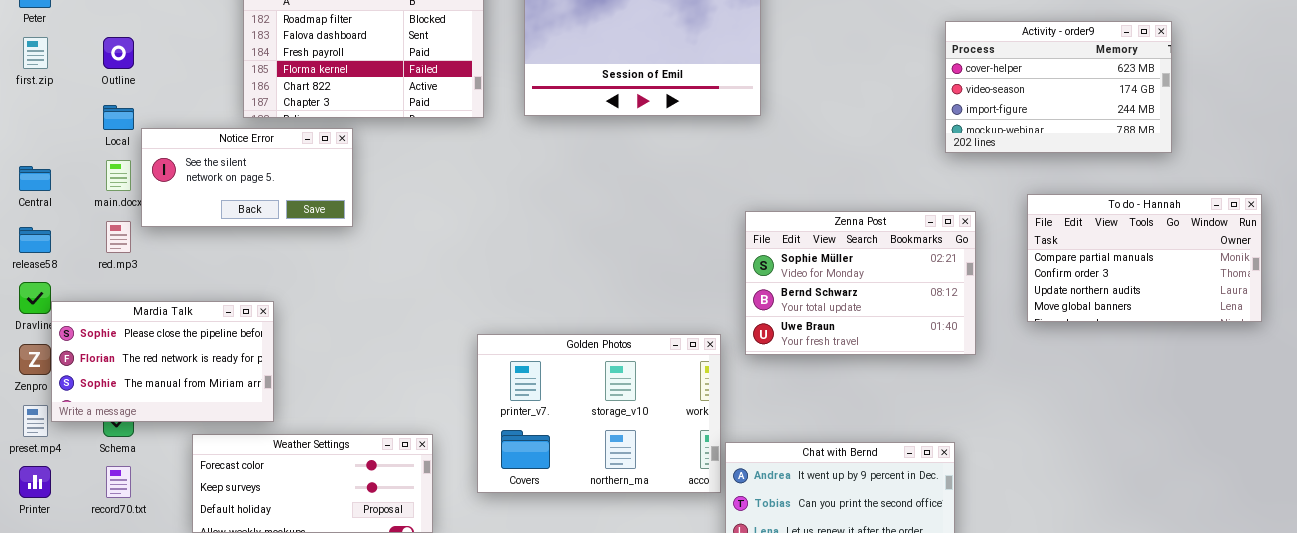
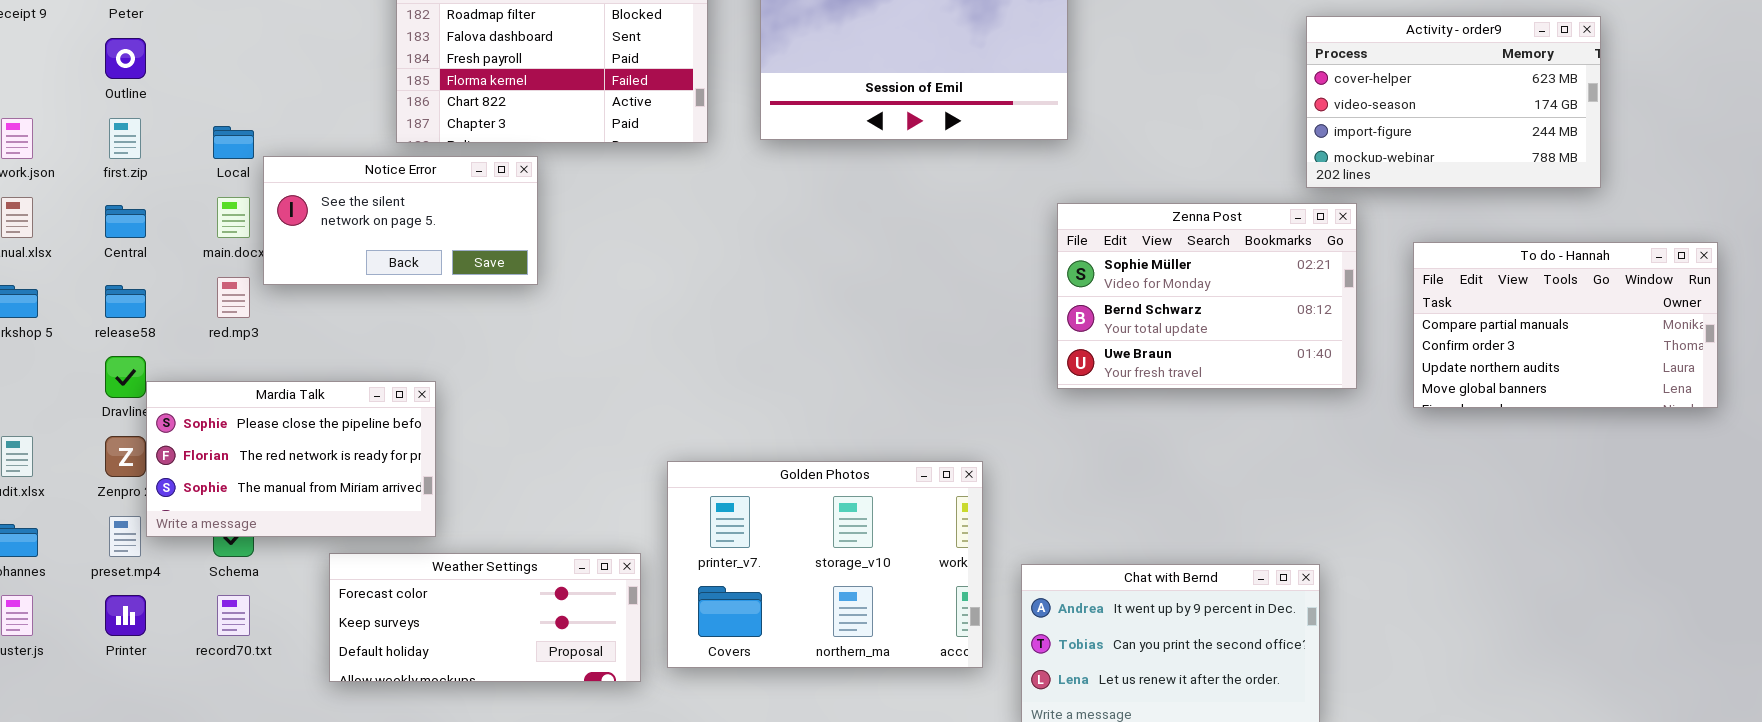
first.zip: [23,37,48,69] -> [109,118,141,159], moved
Outline: [103,37,134,69] -> [105,38,146,79], moved
Zenna Post: [745,211,976,355] -> [1057,203,1357,389], moved
Golden Photos: [477,334,721,493] -> [667,461,983,668], moved

